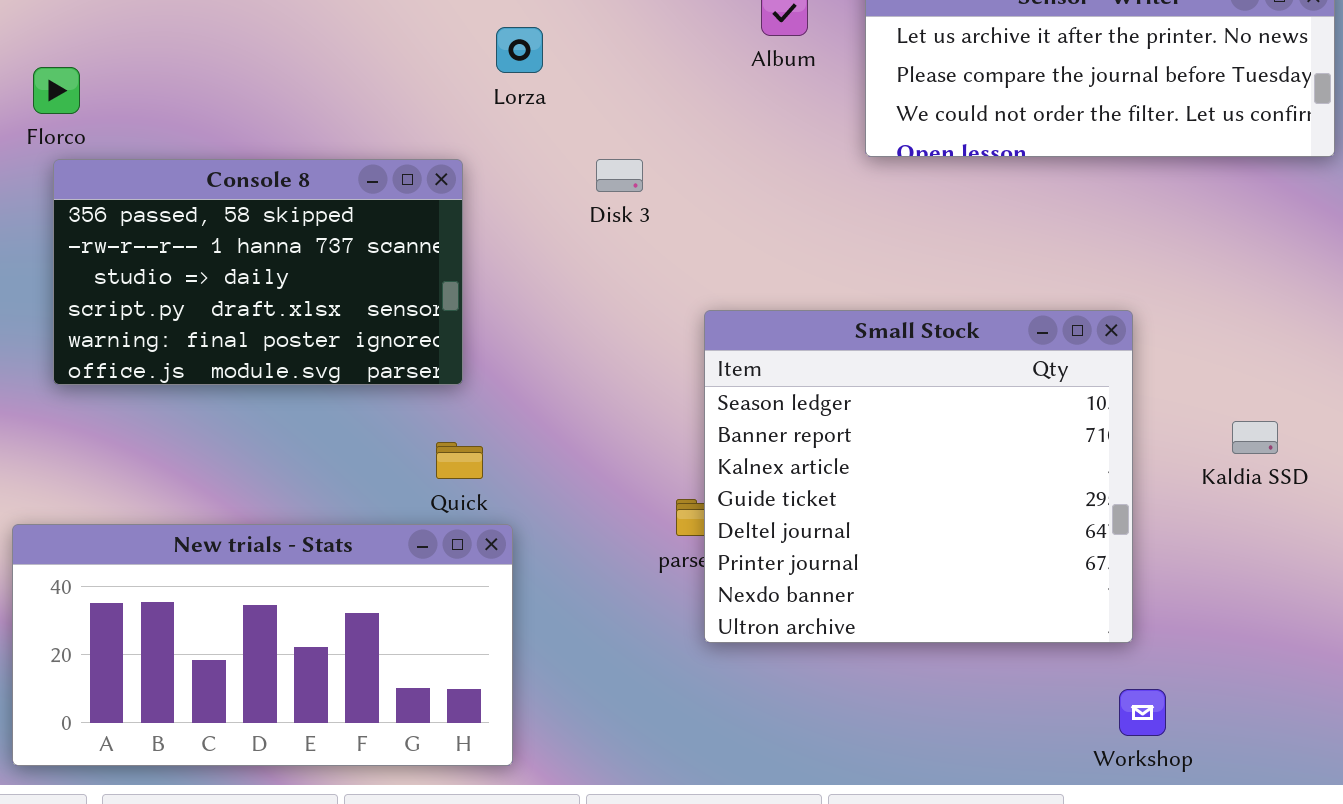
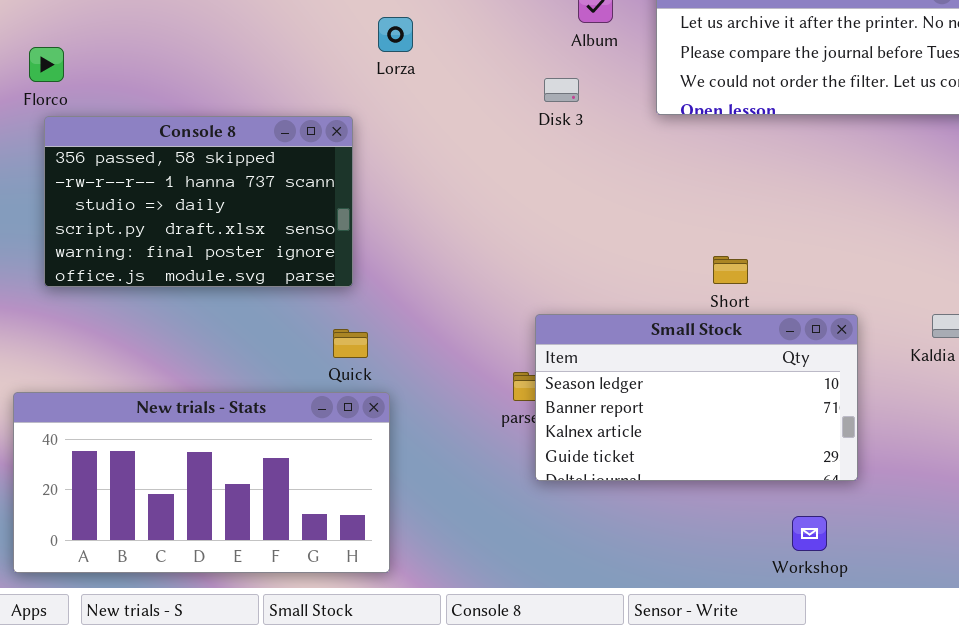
Disk 3: [596,159,643,192] -> [544,78,579,102], moved
Small Stock: [704,310,1133,643] -> [535,314,858,481], resized
Workshop: [1119,689,1166,736] -> [792,516,827,551], moved

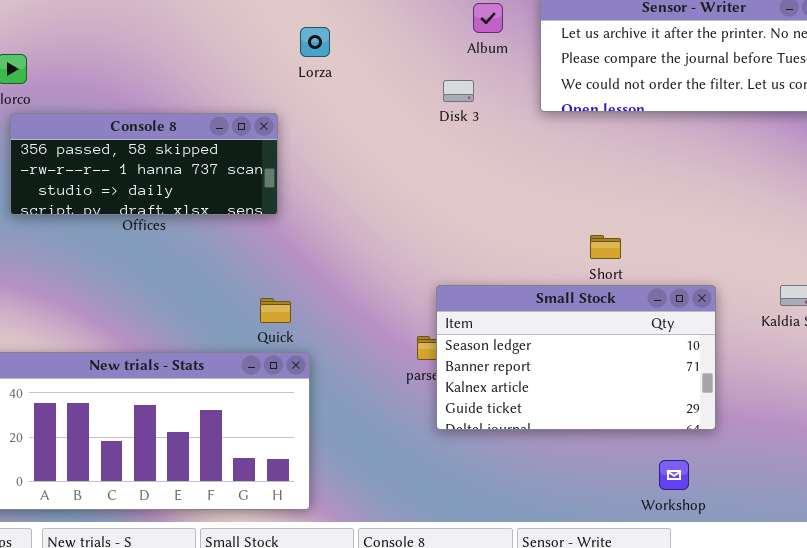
Console 8: [44,116,353,287] -> [10,113,278,215], resized

